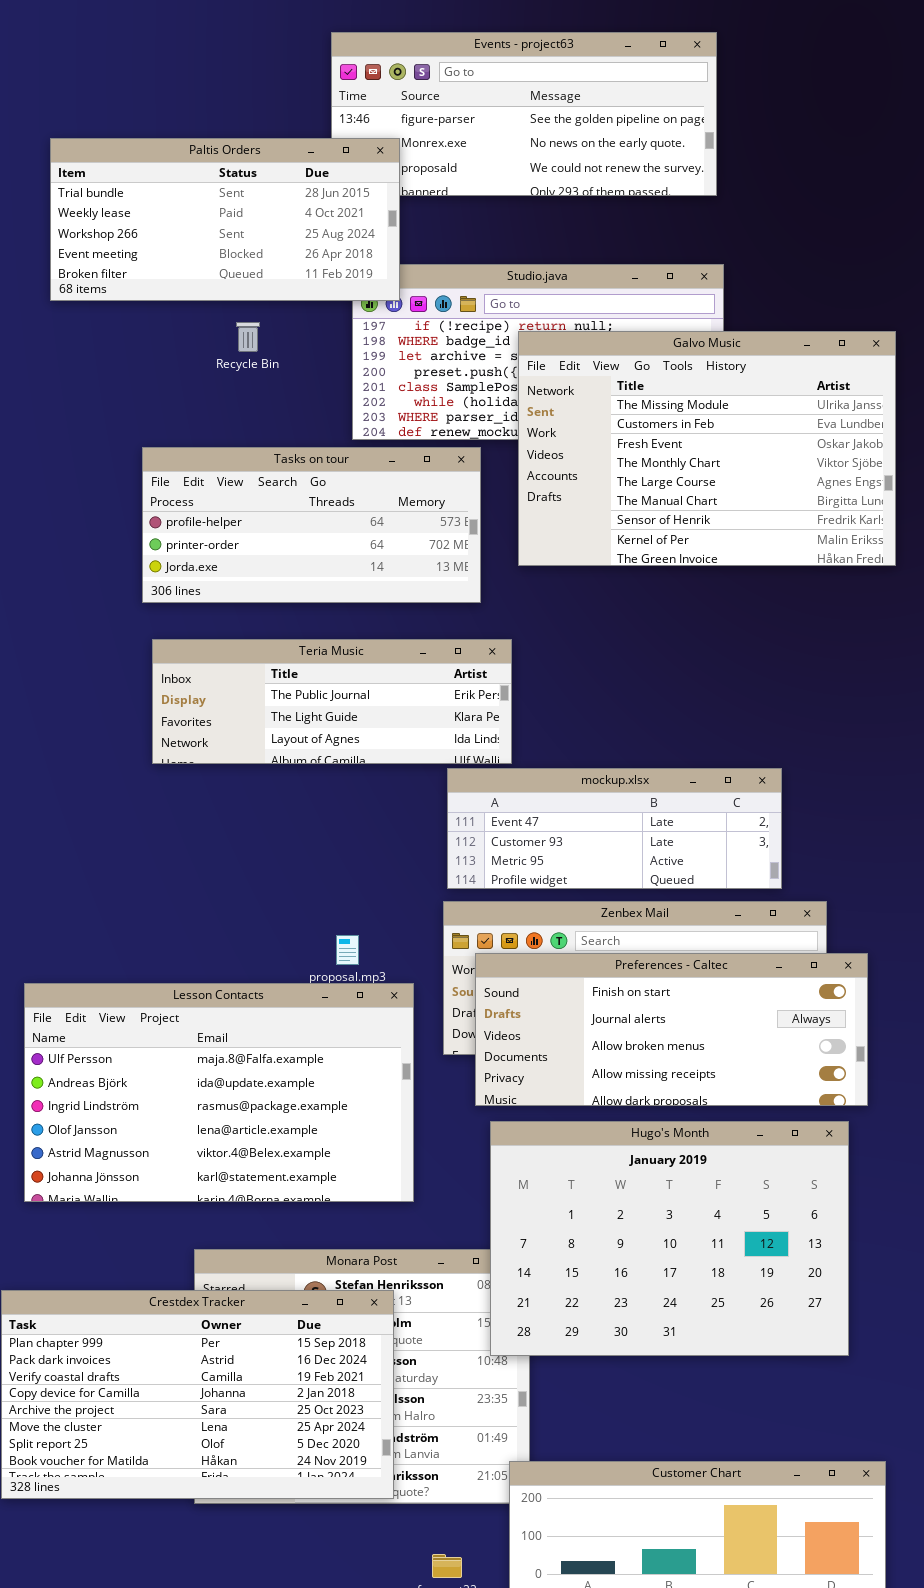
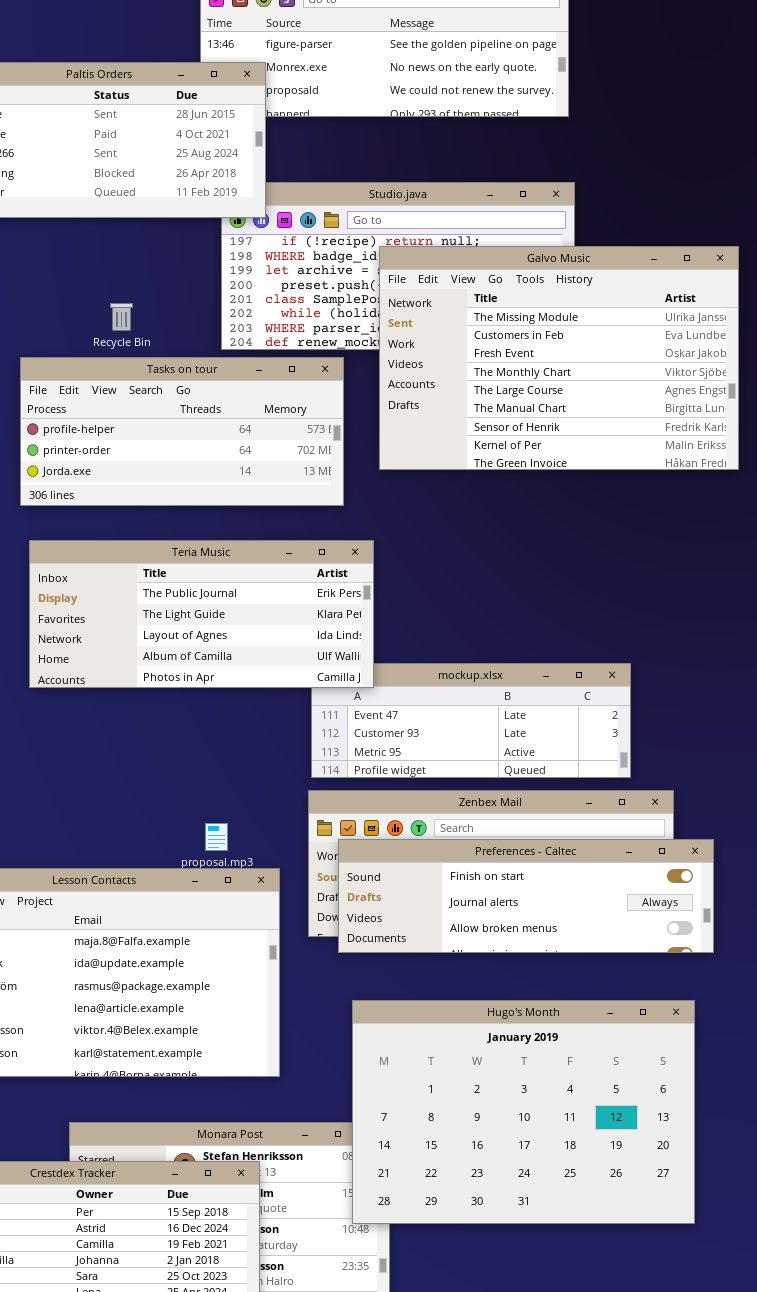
Recycle Bin: [236,322,260,352] -> [110,303,133,331], moved
Teria Music: [152,639,512,764] -> [29,540,374,688], resized
Preferences - Caltec: [475,953,868,1106] -> [338,839,714,953], resized

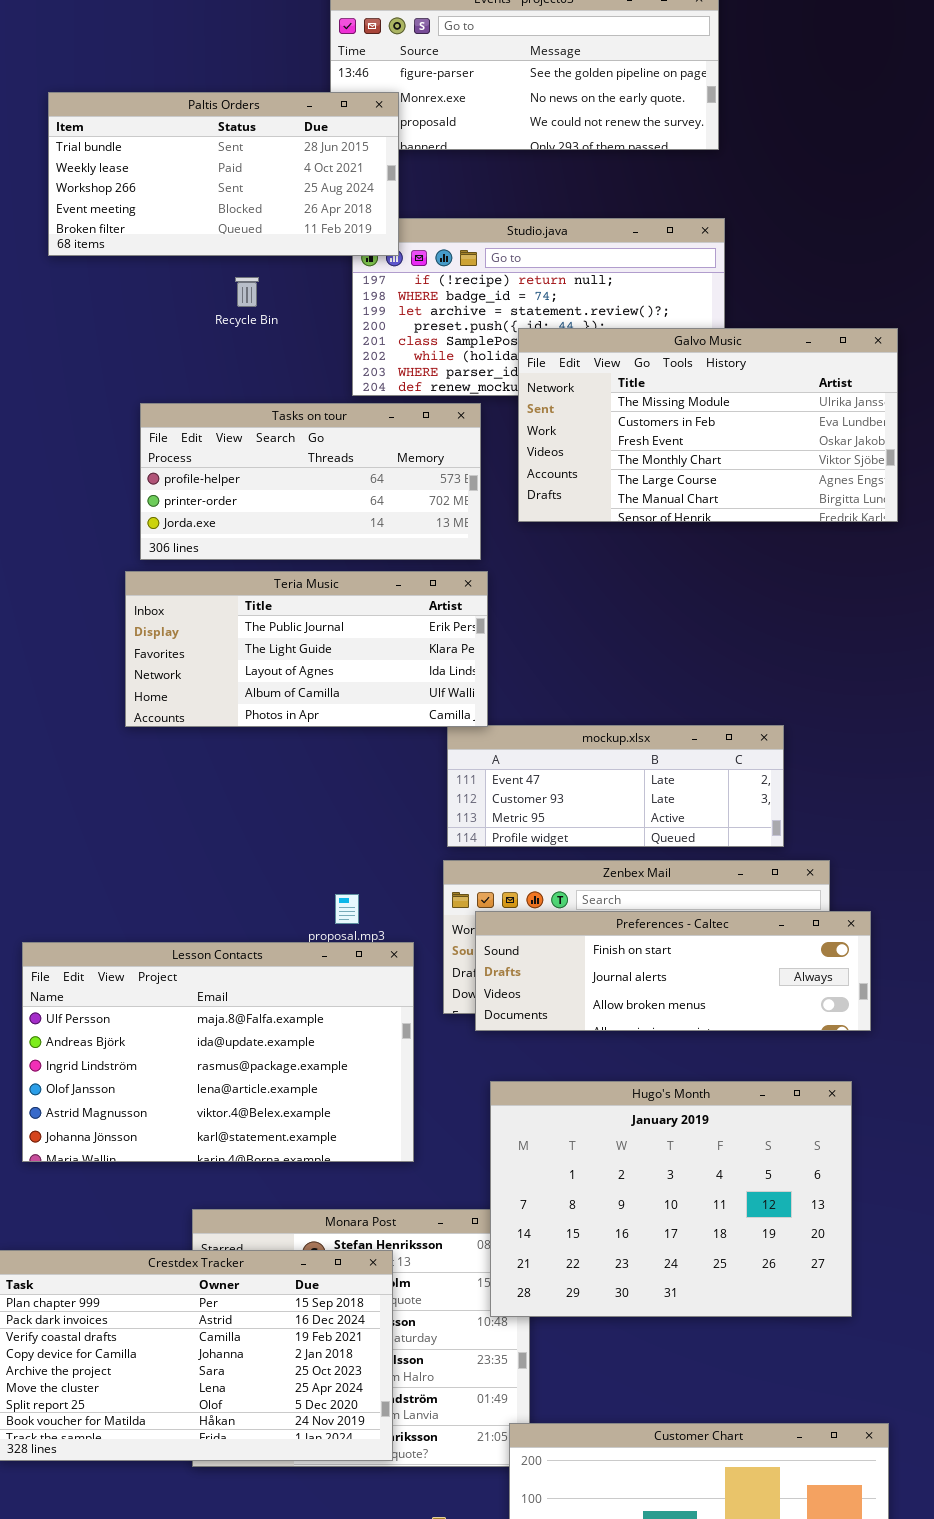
Galvo Music: [379,246,739,470] -> [518,328,898,522], resized
Recycle Bin: [110,303,133,331] -> [235,277,259,307], moved
Teria Music: [29,540,374,688] -> [125,571,488,727], moved

